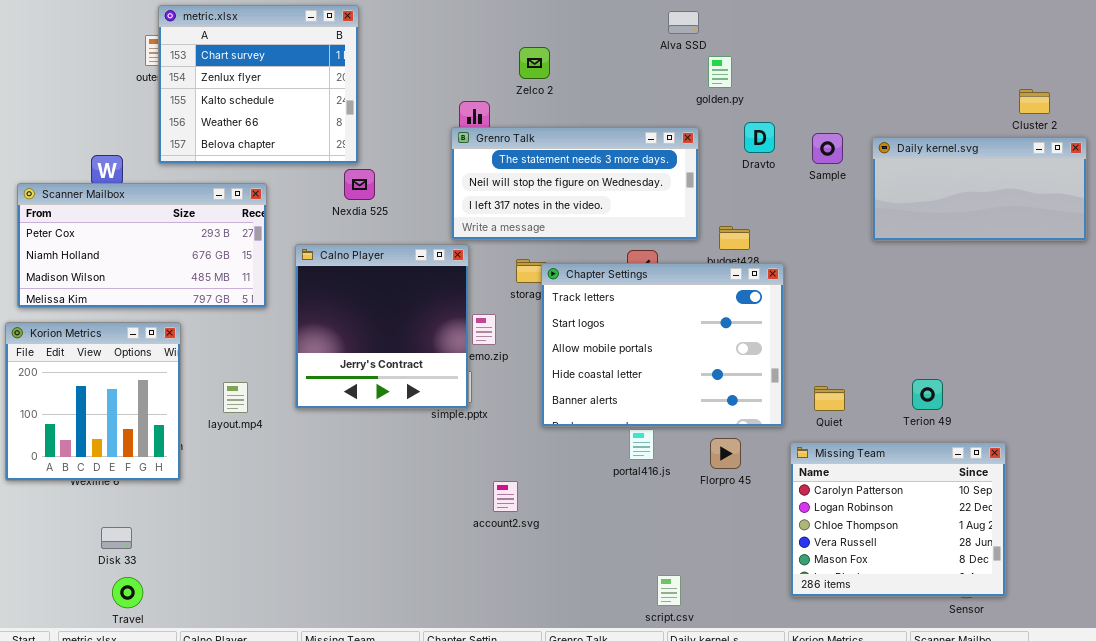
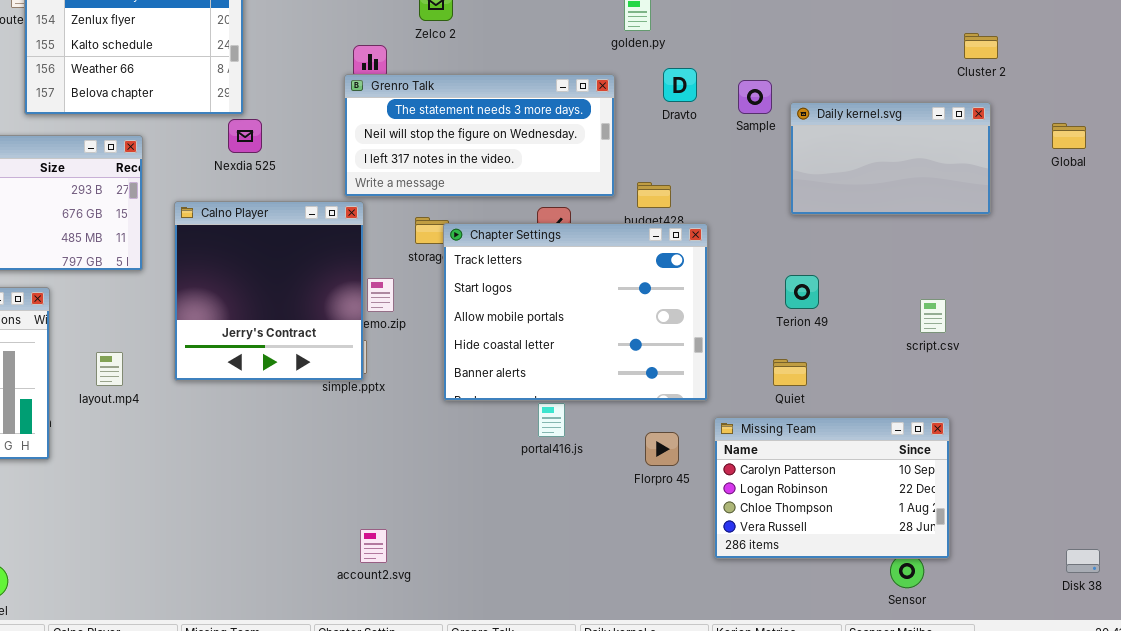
Daily kernel.svg: [872,137,1087,241] -> [790,102,991,215], moved, resized
Terion 49: [912,379,943,410] -> [785,275,819,309], moved
Quiet: [814,386,845,411] -> [773,359,807,386], moved
Florpro 45: [710,438,741,469] -> [645,432,679,466], moved
Missing Team: [790,442,1006,597] -> [714,417,950,559], resized
account2.svg: [493,481,518,512] -> [360,529,387,563], moved
script.csv: [657,575,681,606] -> [920,299,946,333], moved

